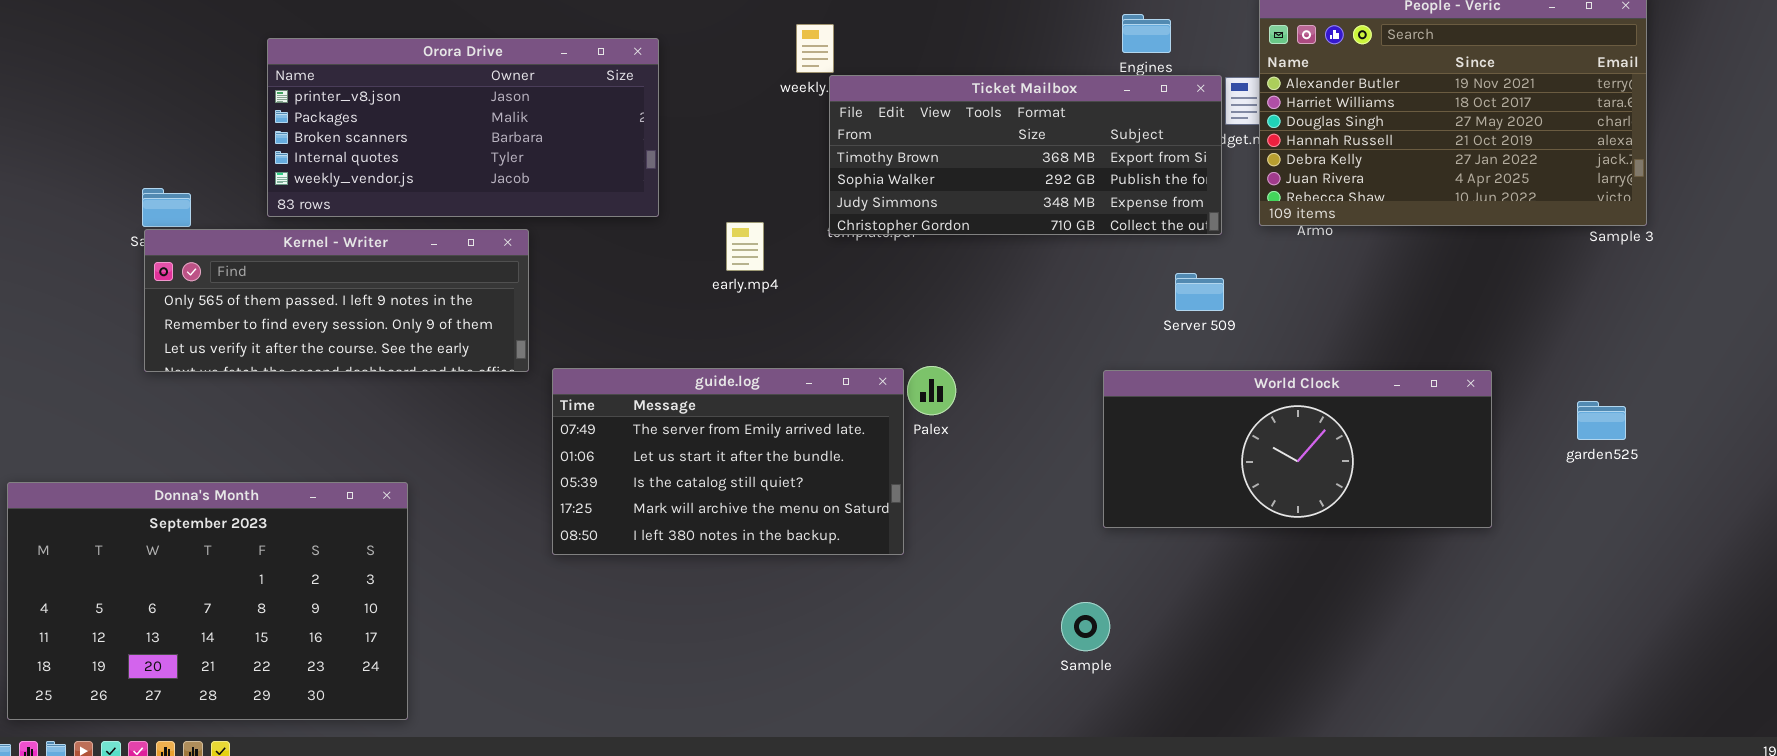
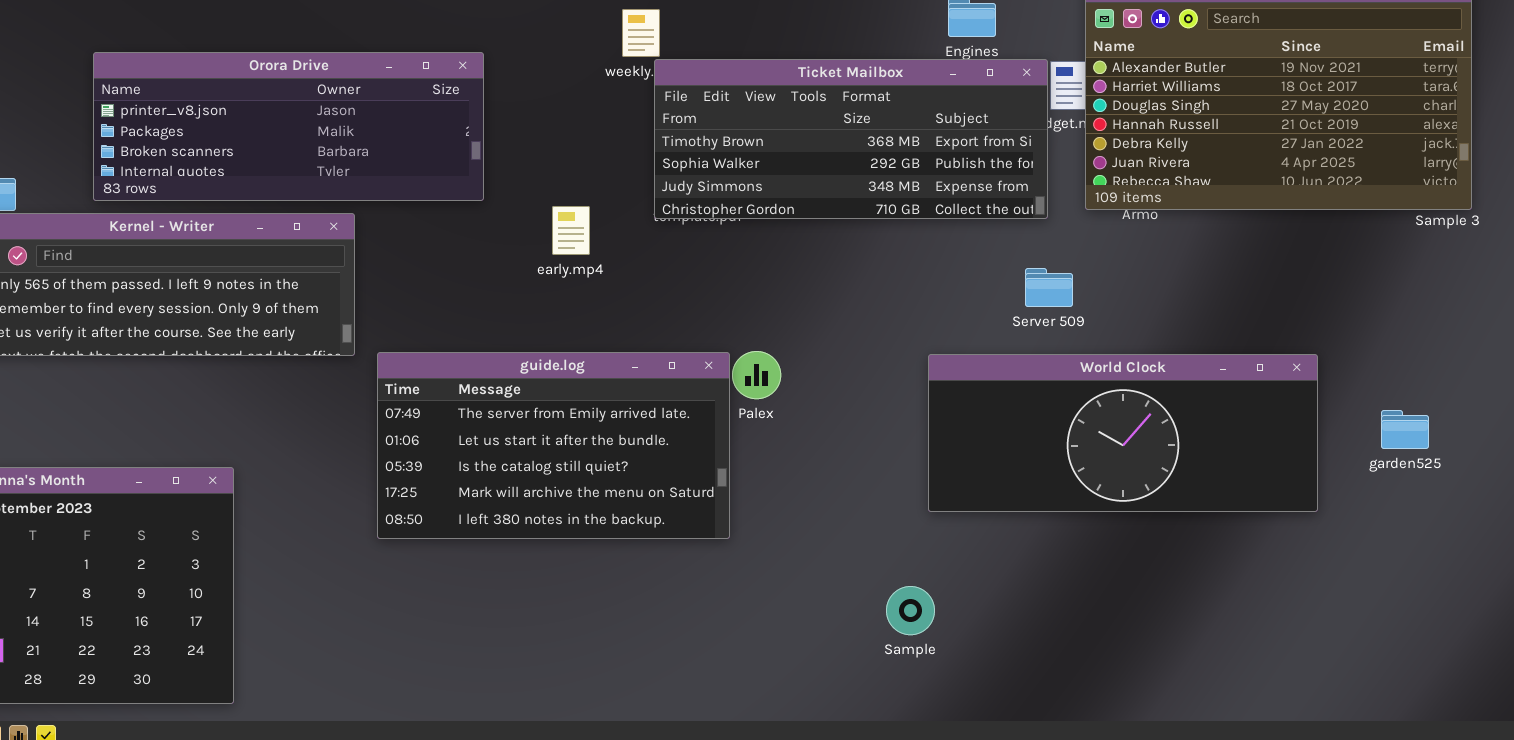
Orora Drive: [267,38,659,217] -> [93,52,484,201], resized
Server 509: [1175,273,1224,311] -> [1025,268,1073,307], moved
garden525: [1577,401,1626,440] -> [1381,410,1429,449], moved

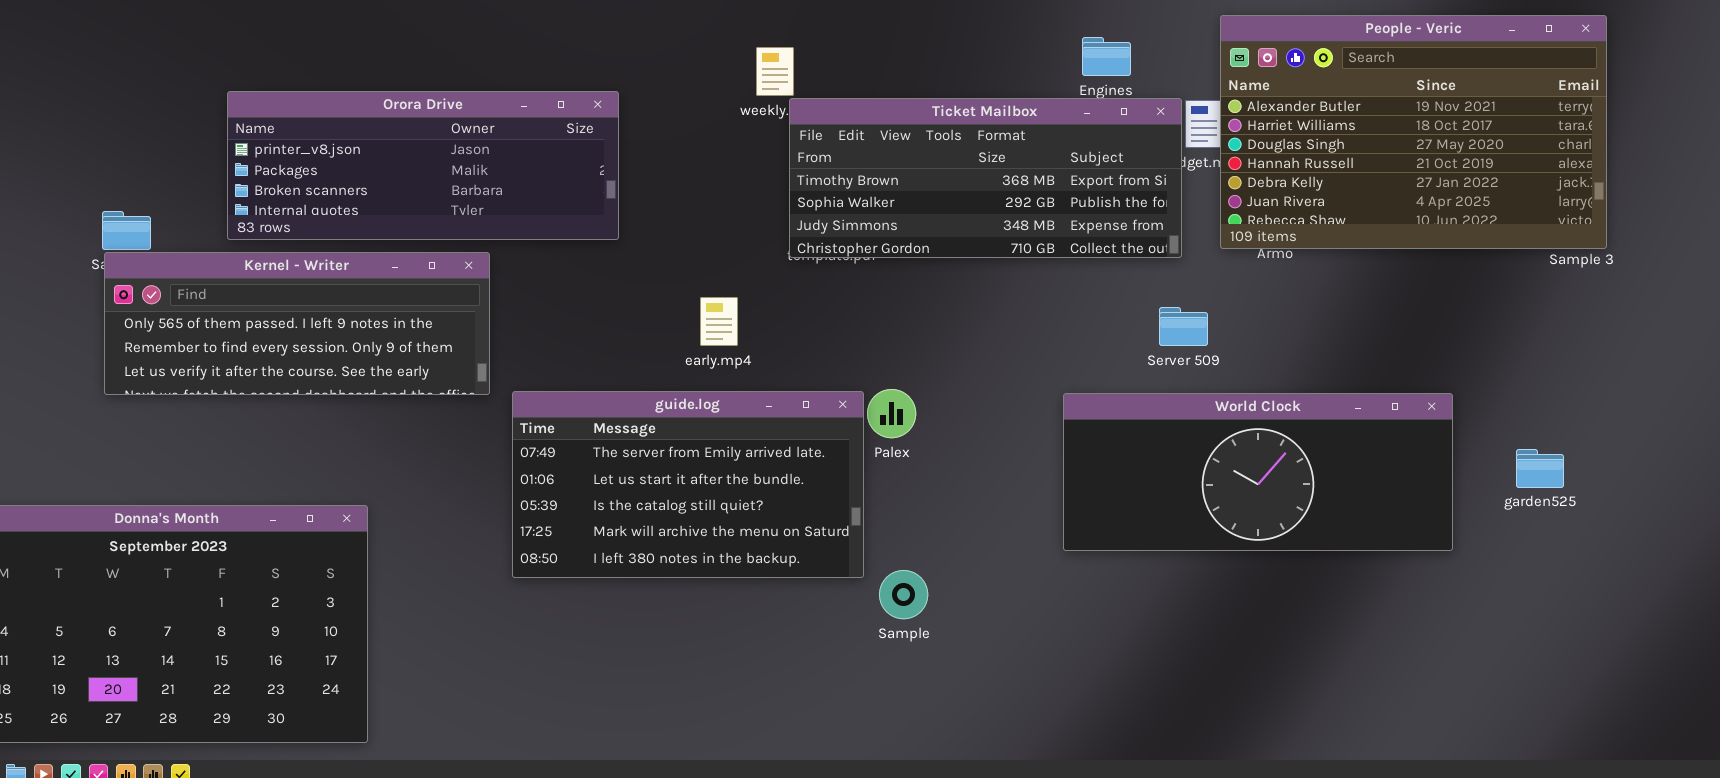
early.mp4: [552,206,590,255] -> [700,297,738,346], moved
Sample: [886,586,935,635] -> [879,570,928,619], moved

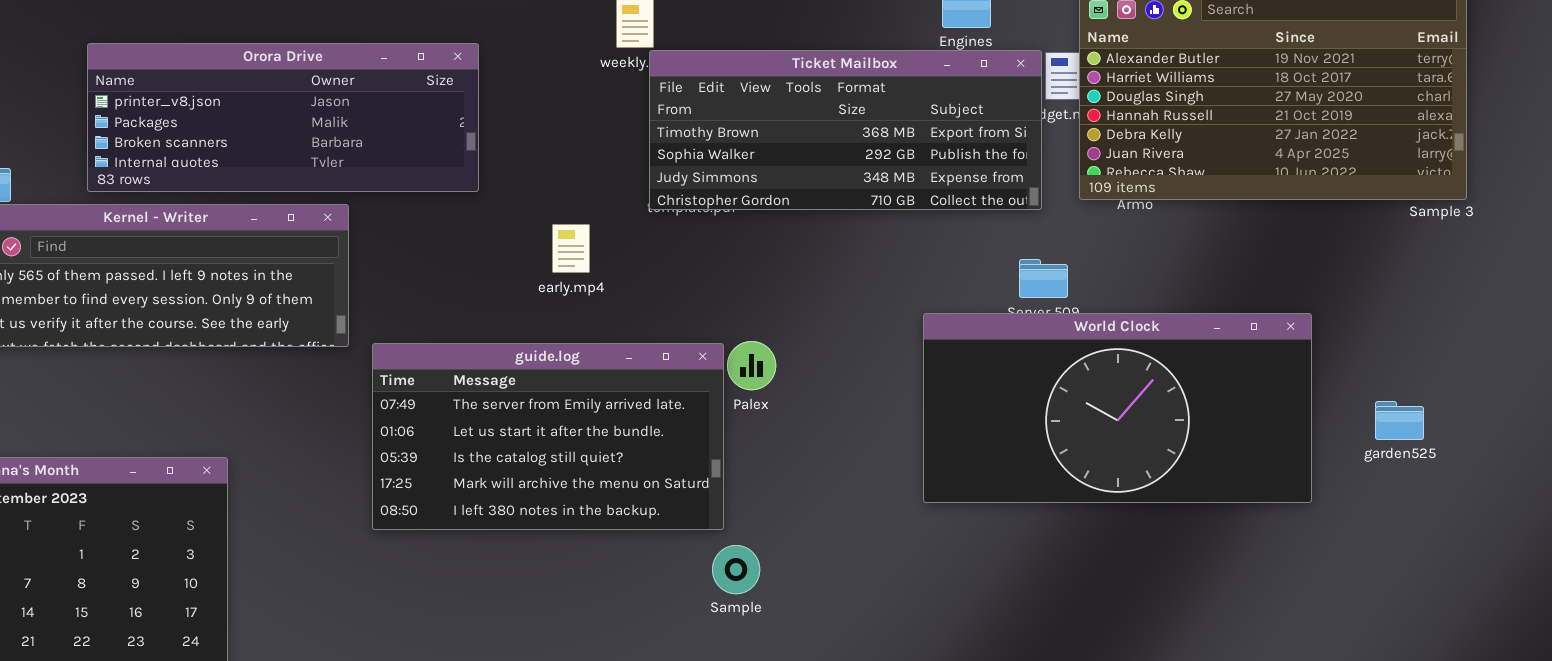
early.mp4: [700,297,738,346] -> [552,224,590,273], moved
World Clock: [1063,393,1453,551] -> [923,313,1312,503], resized
Sample: [879,570,928,619] -> [712,545,760,594], moved

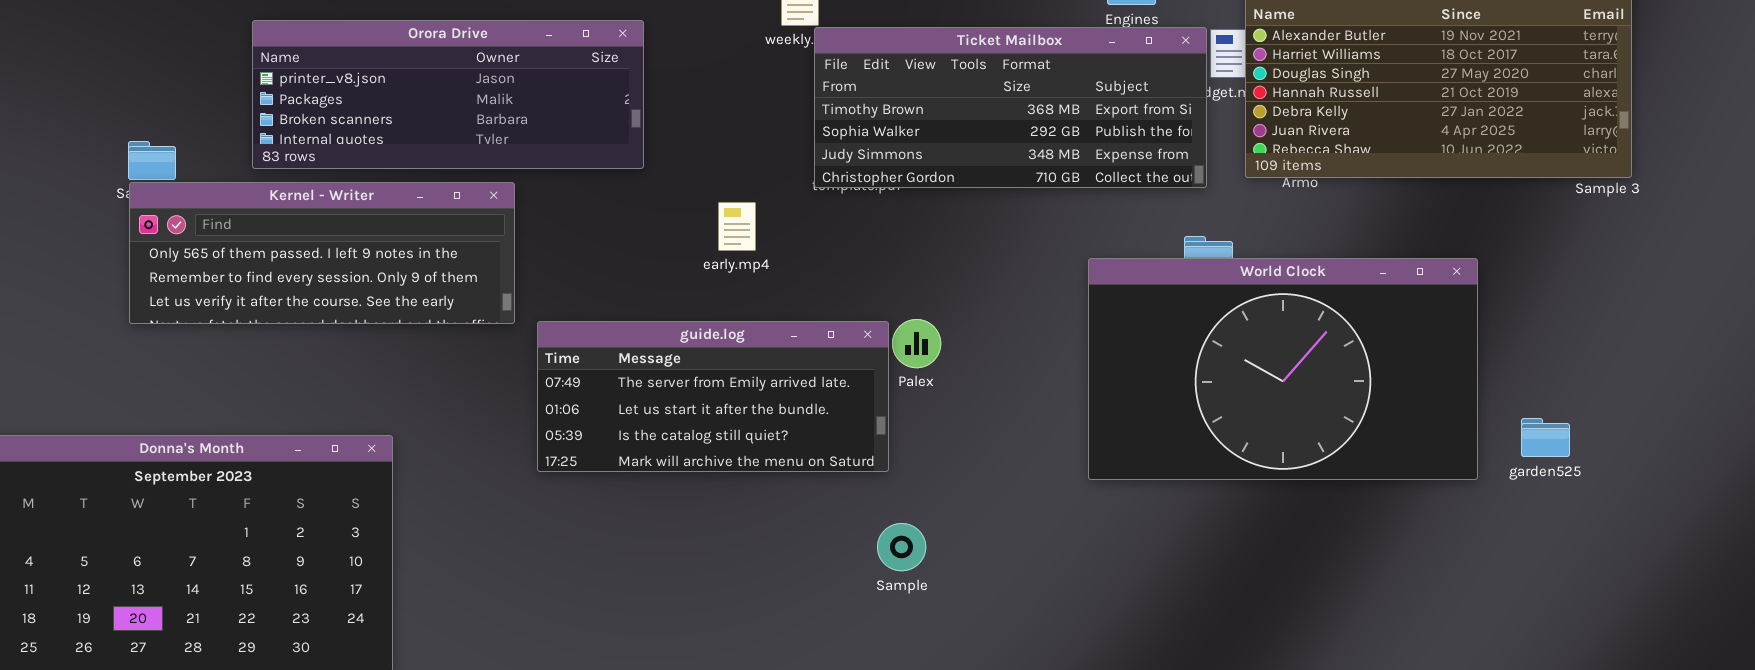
World Clock: [923,313,1312,503] -> [1088,258,1478,480], resized
guide.log: [372,343,724,530] -> [537,321,889,472], resized
garden525: [1375,401,1424,440] -> [1521,418,1570,457], moved

